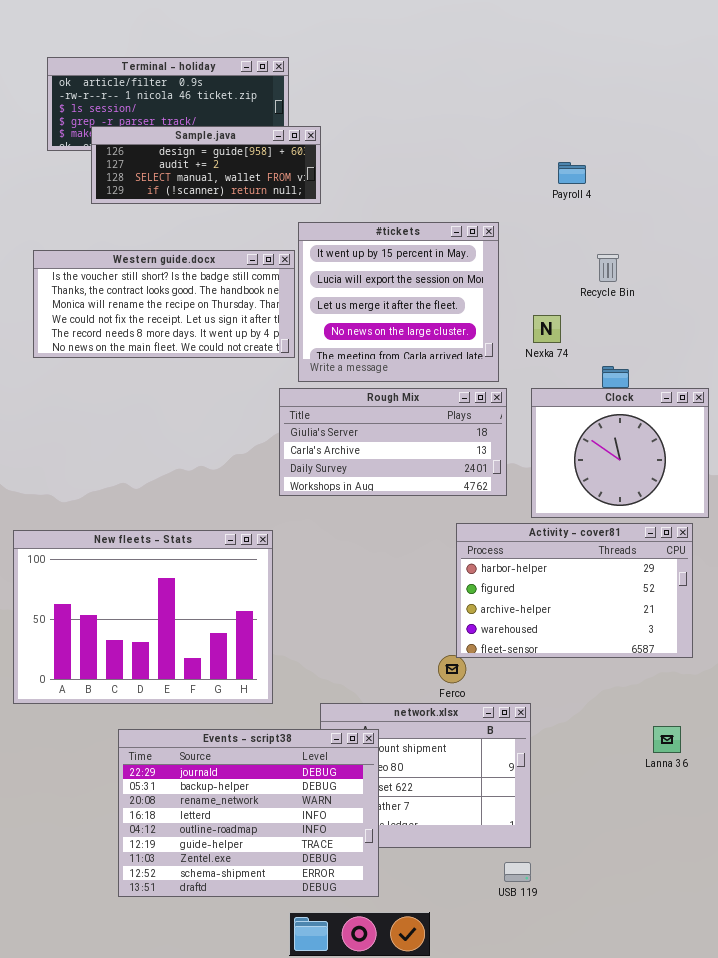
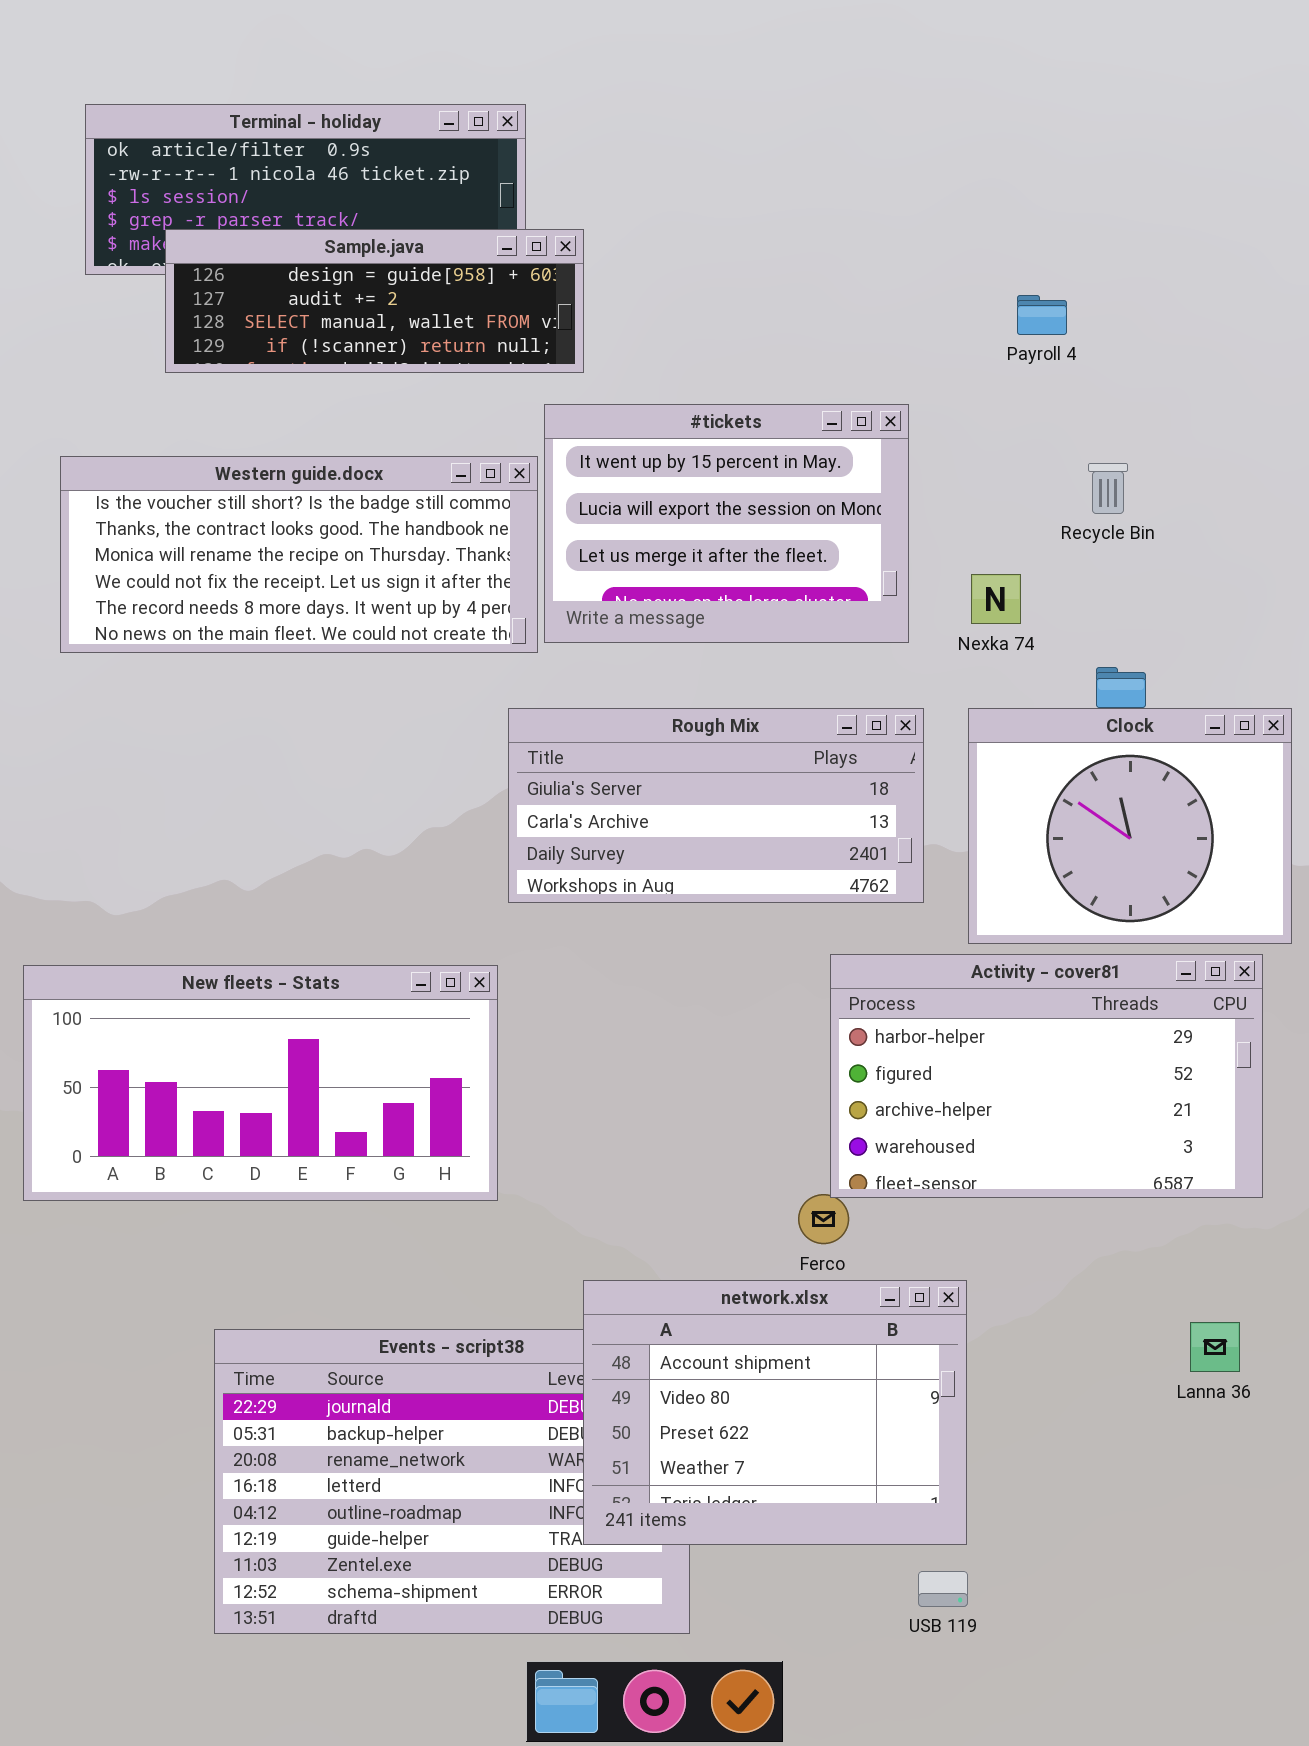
#tickets: [298,222,499,382] -> [544,404,909,643], resized
New fleets - Stats: [13,530,273,704] -> [23,965,498,1201], resized
network.xlsx: [320,703,531,848] -> [583,1280,967,1545], raised

